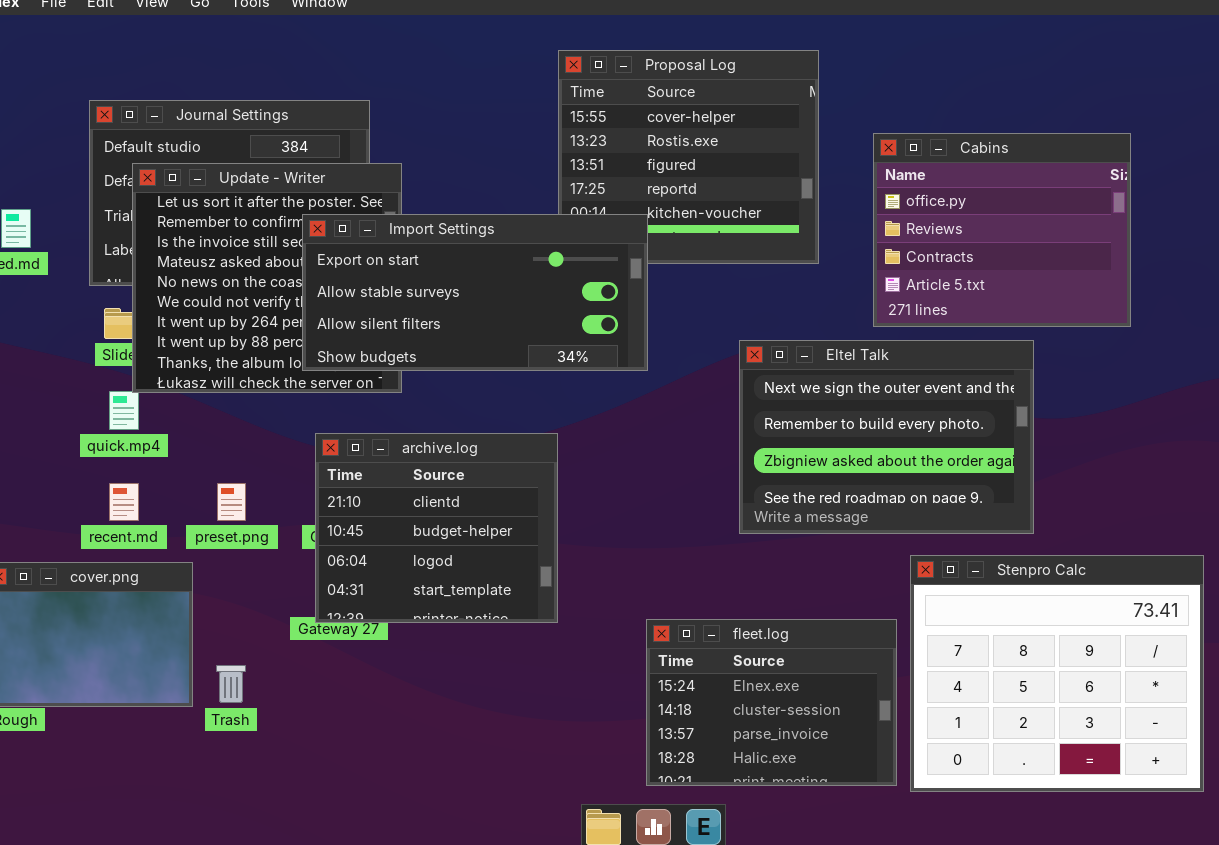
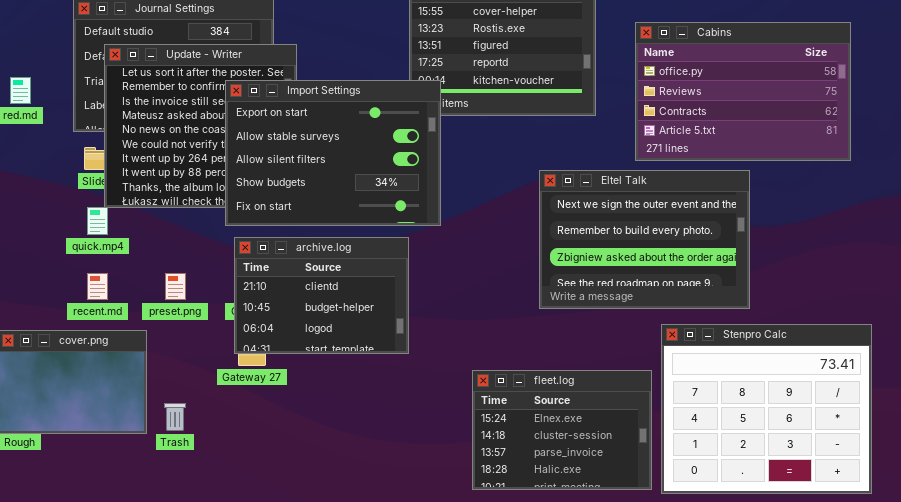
Cabins: [873,133,1131,327] -> [635,22,851,161], resized
Import Settings: [302,214,648,371] -> [225,80,441,226], resized
archive.log: [315,433,558,623] -> [234,237,409,354], resized

